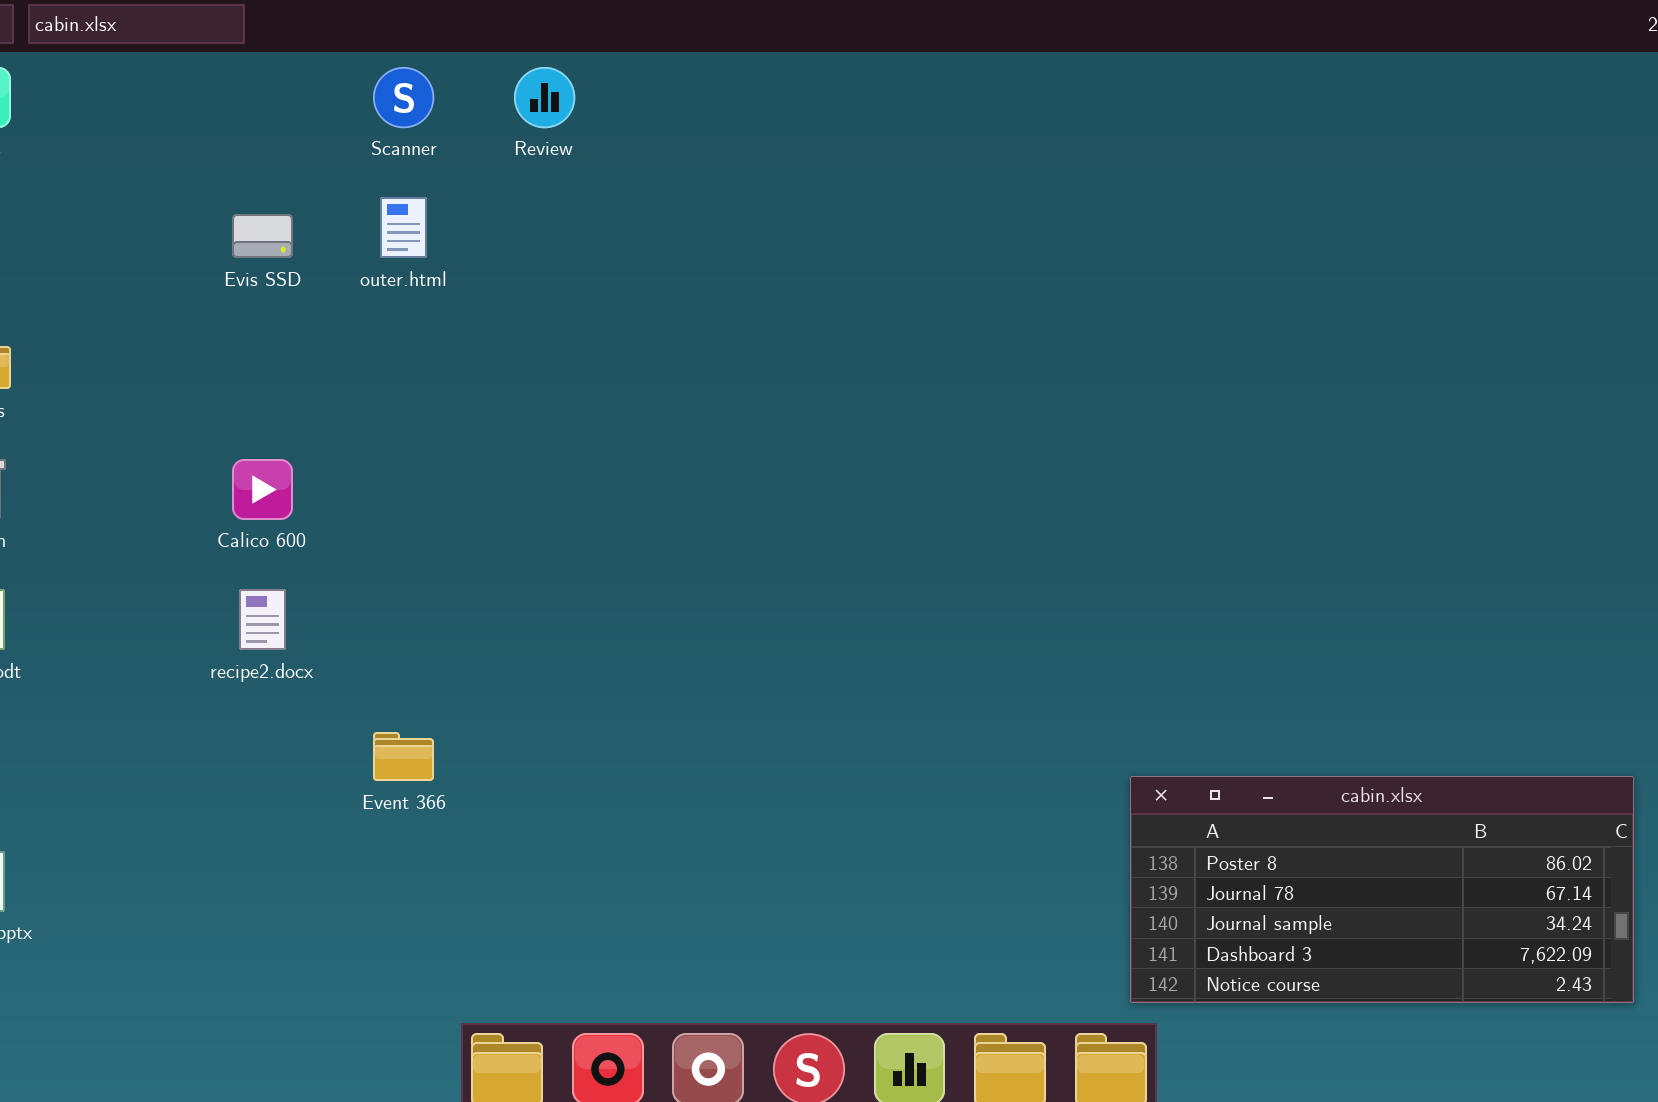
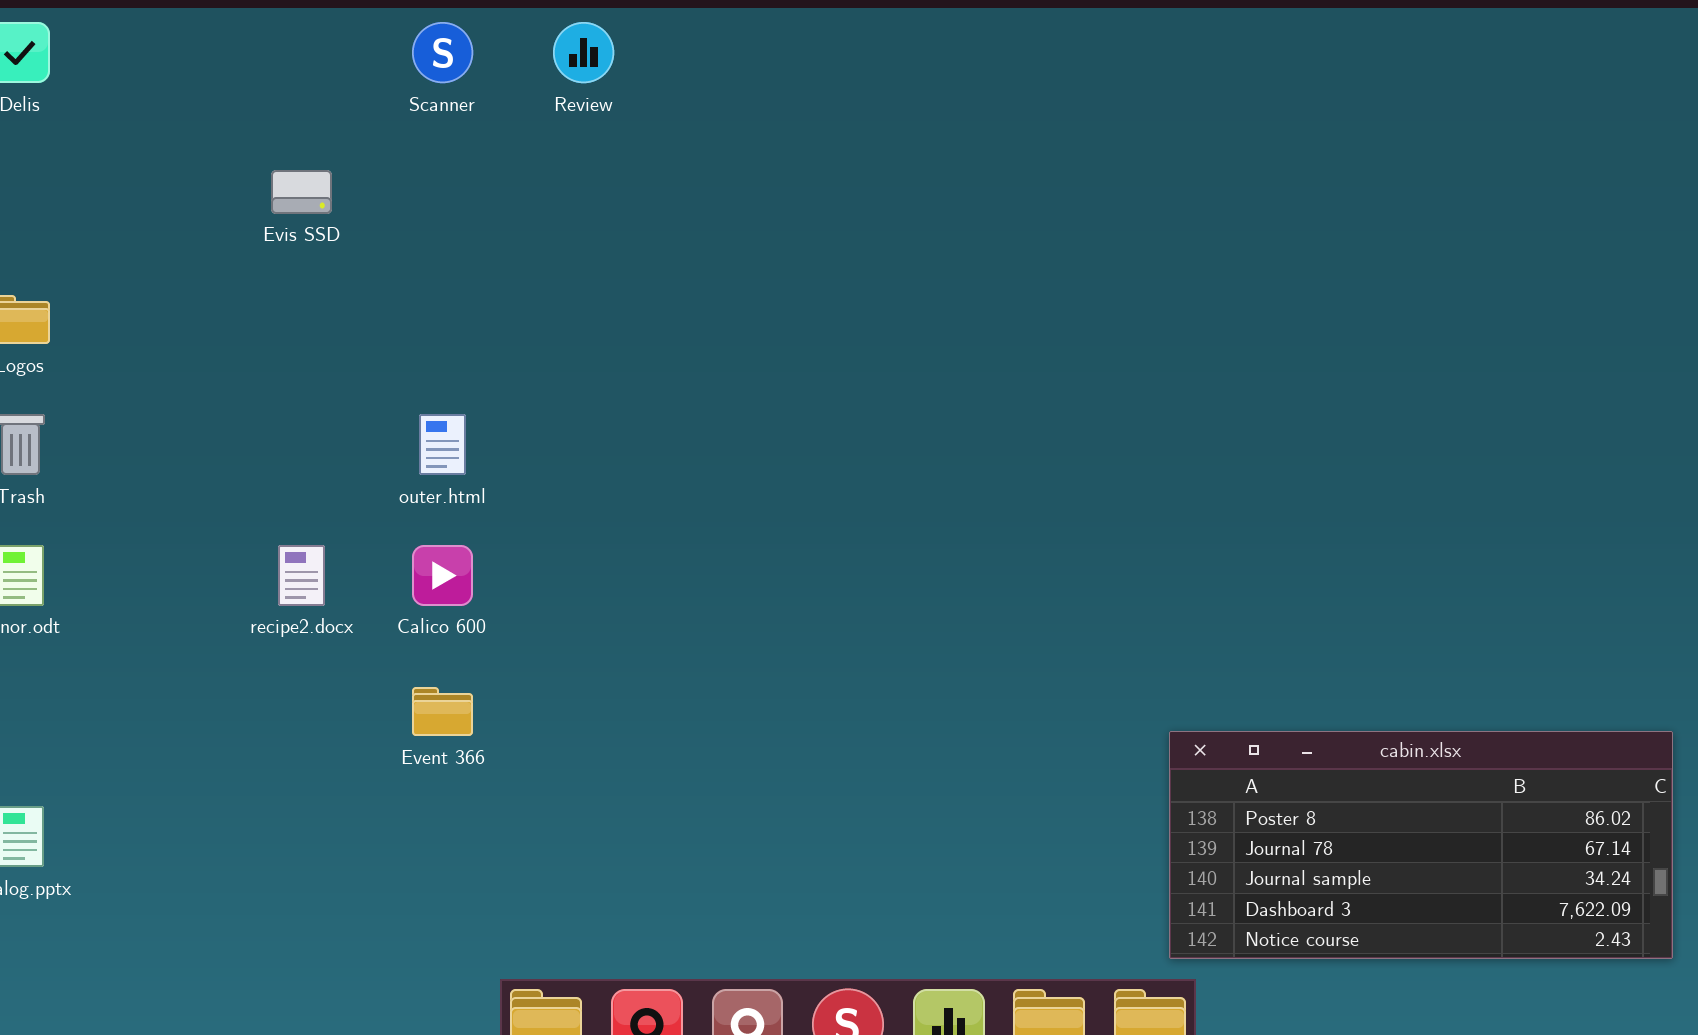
outer.html: [380,197,427,258] -> [419,414,466,475], moved
Calico 600: [232,459,293,520] -> [412,545,473,606], moved

